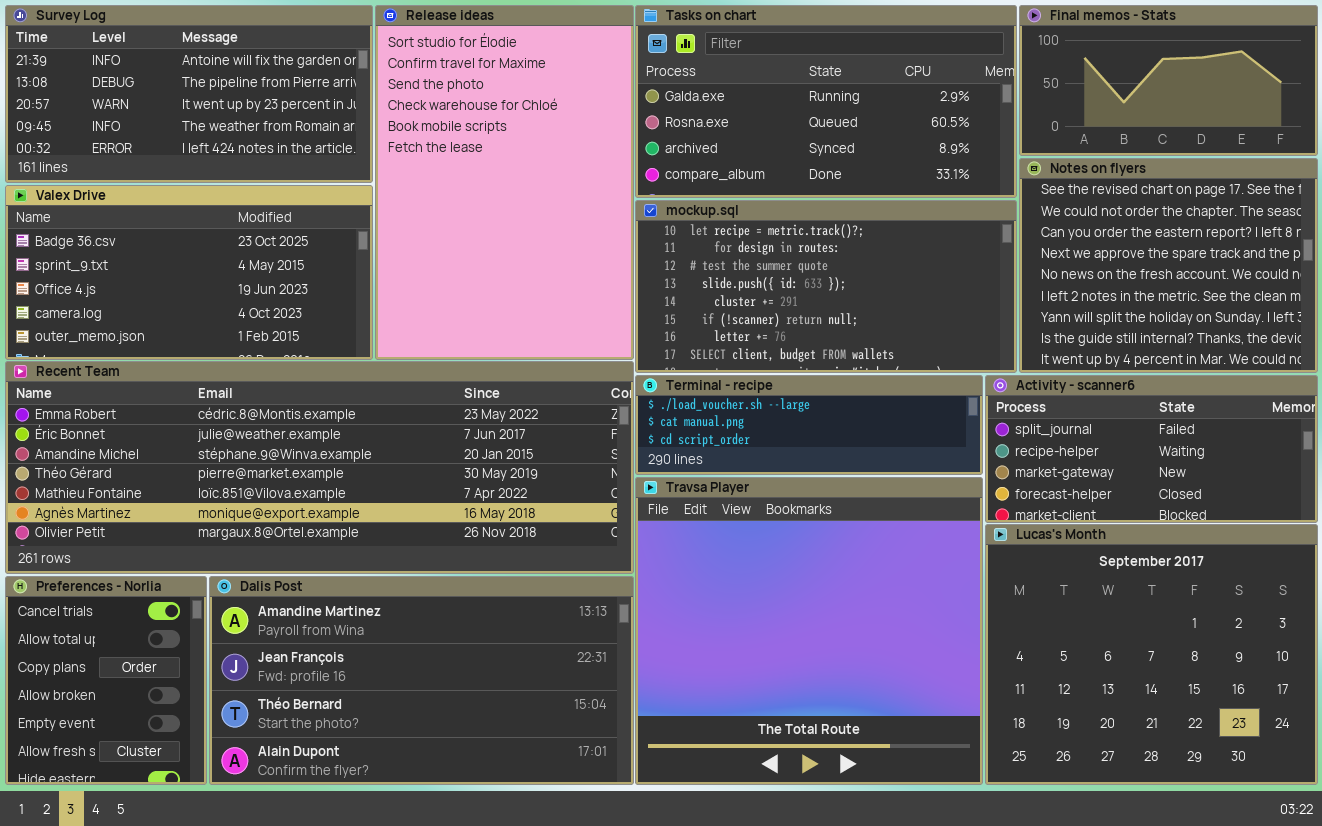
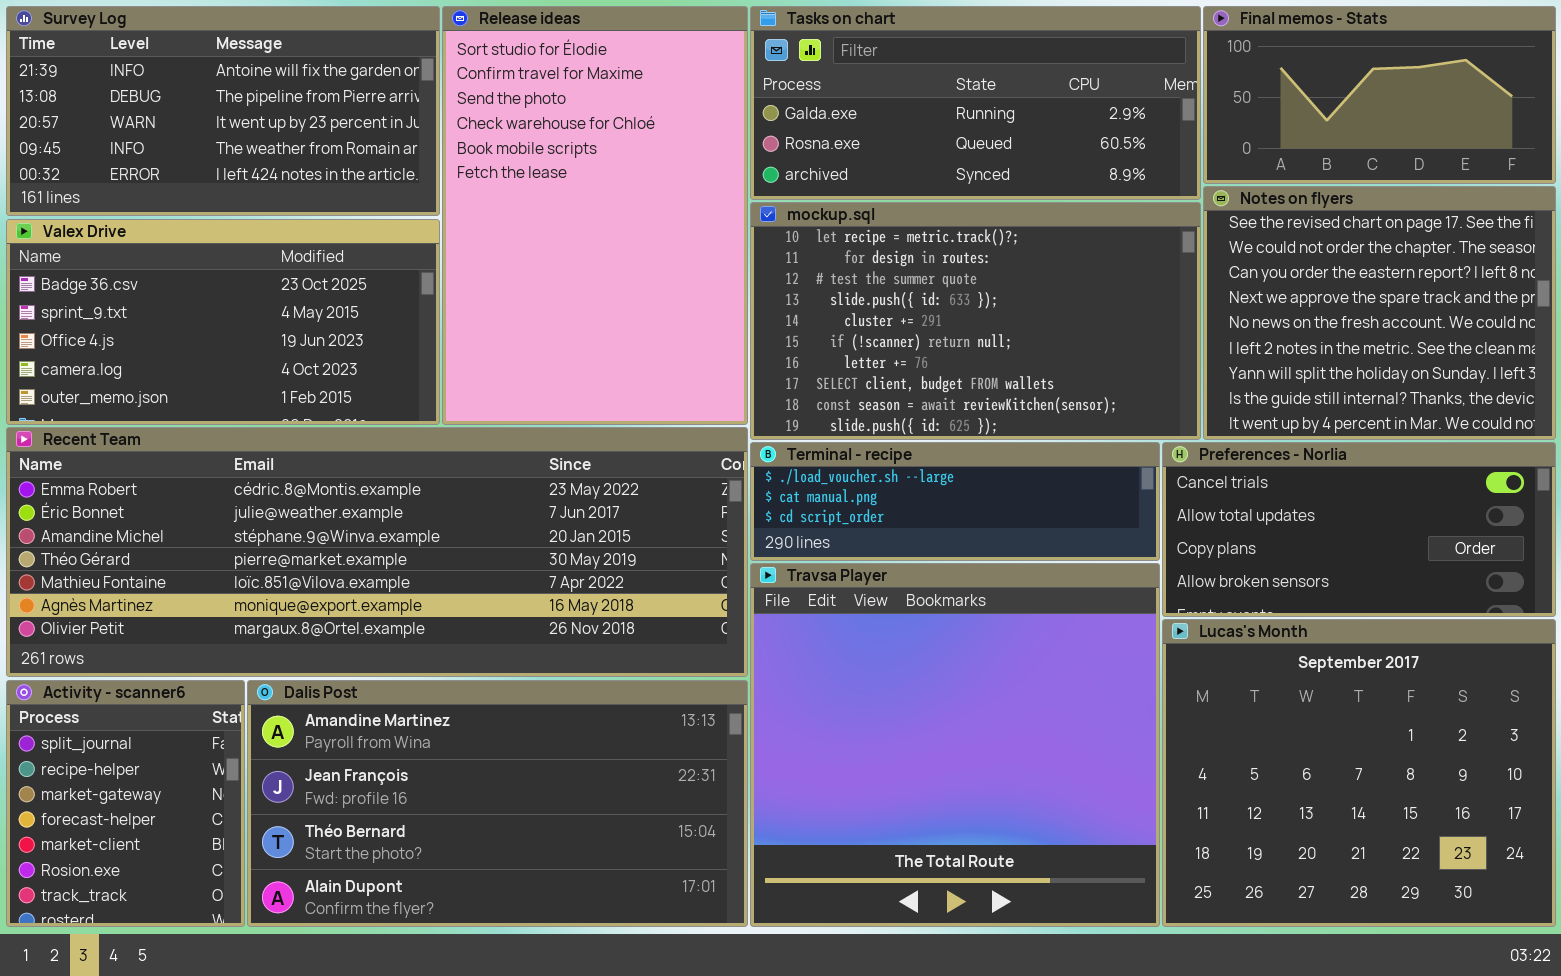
Tasks on chart: [635,5,1017,198] -> [750,6,1201,200], resized
mockup.sql: [635,200,1017,373] -> [750,202,1201,440], resized
Activity - scanner6: [985,375,1318,523] -> [6,680,245,927], moved, resized
Preferences - Norlia: [5,576,207,785] -> [1162,442,1556,617], moved, resized

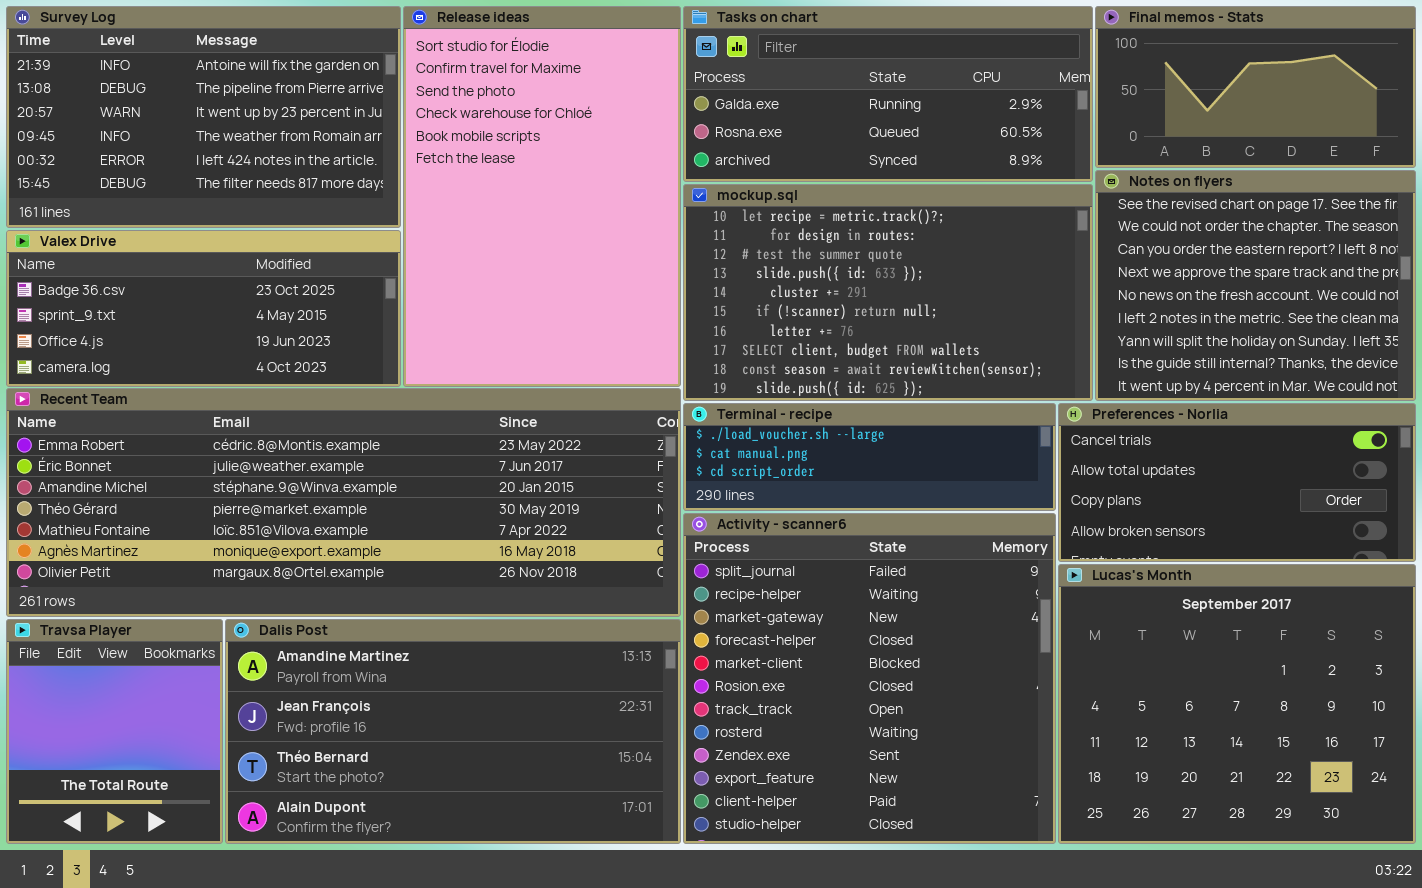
Survey Log: [6,6,440,216] -> [6,6,401,228], resized
Valex Drive: [6,219,440,425] -> [6,230,401,387], resized
Travsa Player: [750,563,1160,927] -> [6,619,223,844], moved, resized
Activity - scanner6: [6,680,245,927] -> [683,513,1056,844], moved, resized

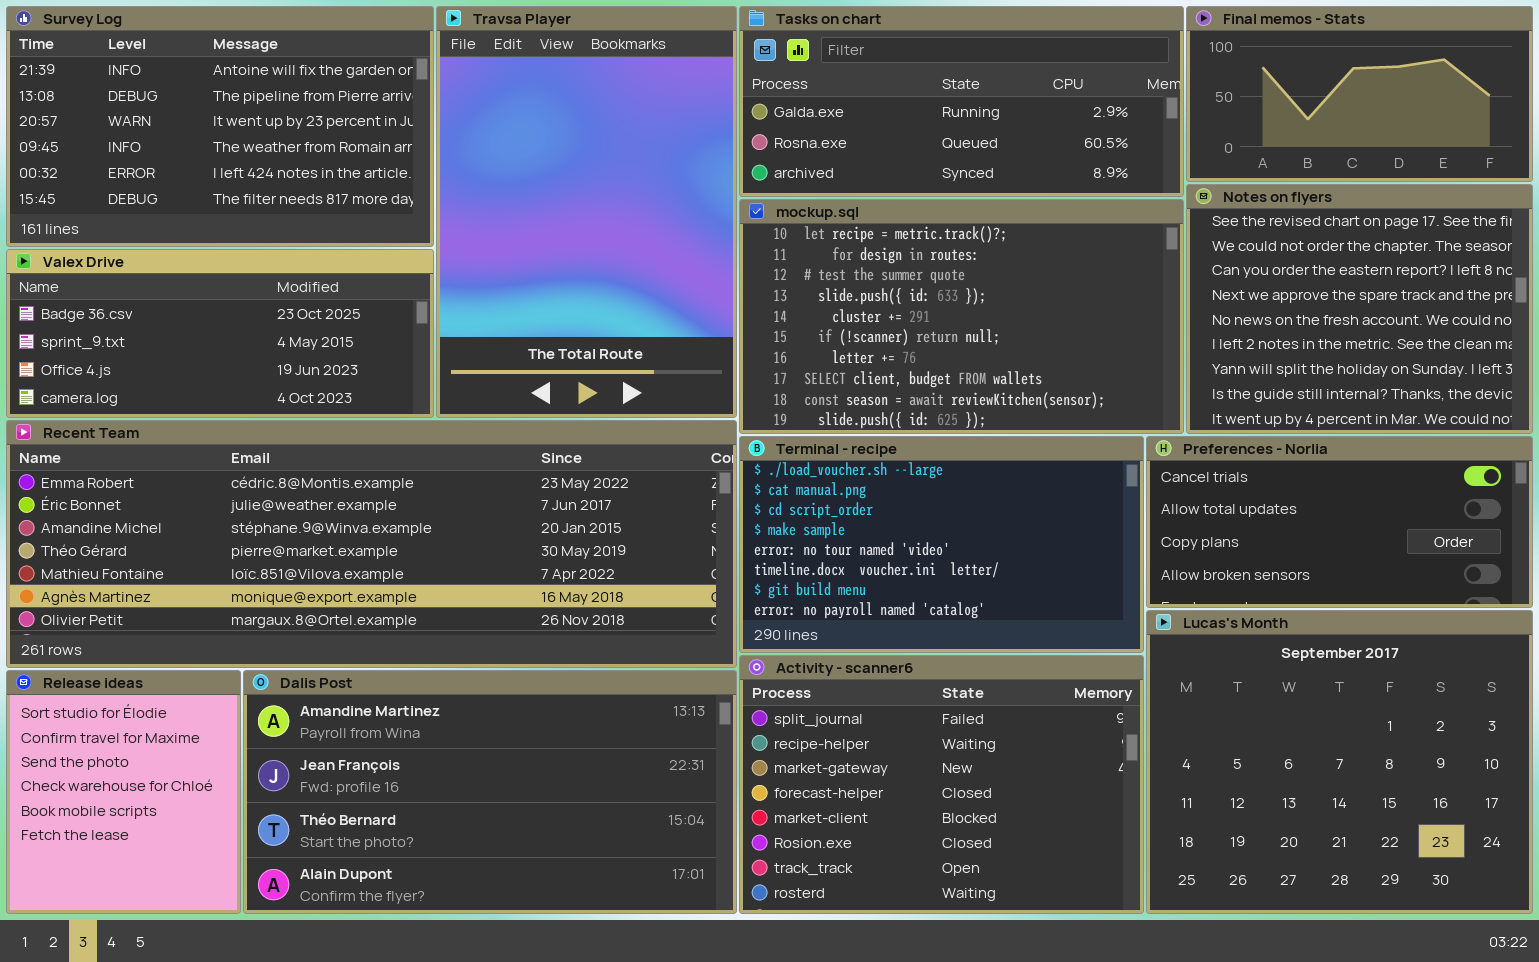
Release ideas: [403,6,681,387] -> [6,670,241,914], moved, resized
Terminal - recipe: [683,403,1056,511] -> [739,436,1144,653], resized
Activity - scanner6: [683,513,1056,844] -> [739,655,1144,914], resized
Travsa Player: [6,619,223,844] -> [436,6,737,418], moved, resized

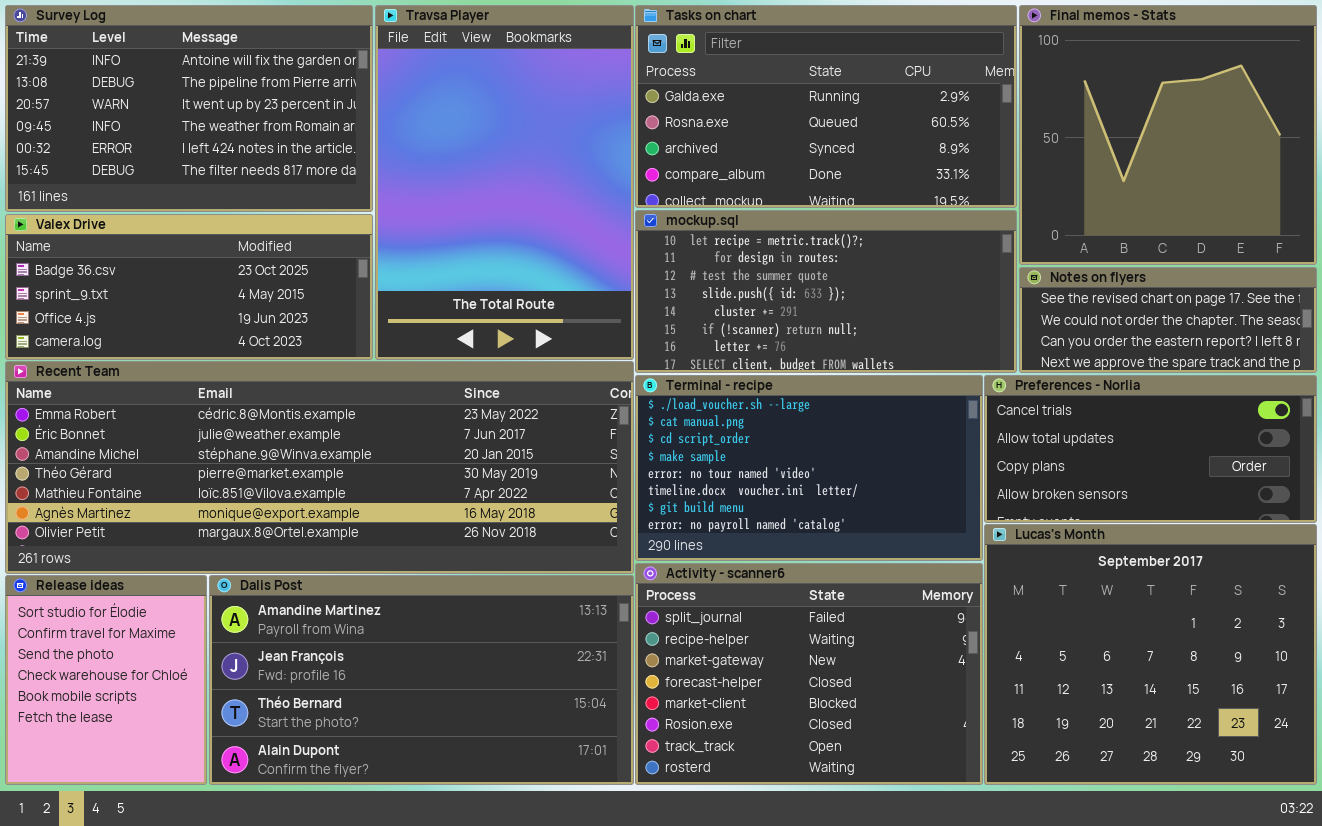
Tasks on chart: [739,6,1184,197] -> [635,5,1017,208], resized
Final memos - Stats: [1186,6,1533,182] -> [1019,5,1317,265], resized
Notes on flyers: [1186,184,1533,434] -> [1019,267,1317,373], resized
mockup.sql: [739,199,1184,434] -> [635,210,1017,373], resized

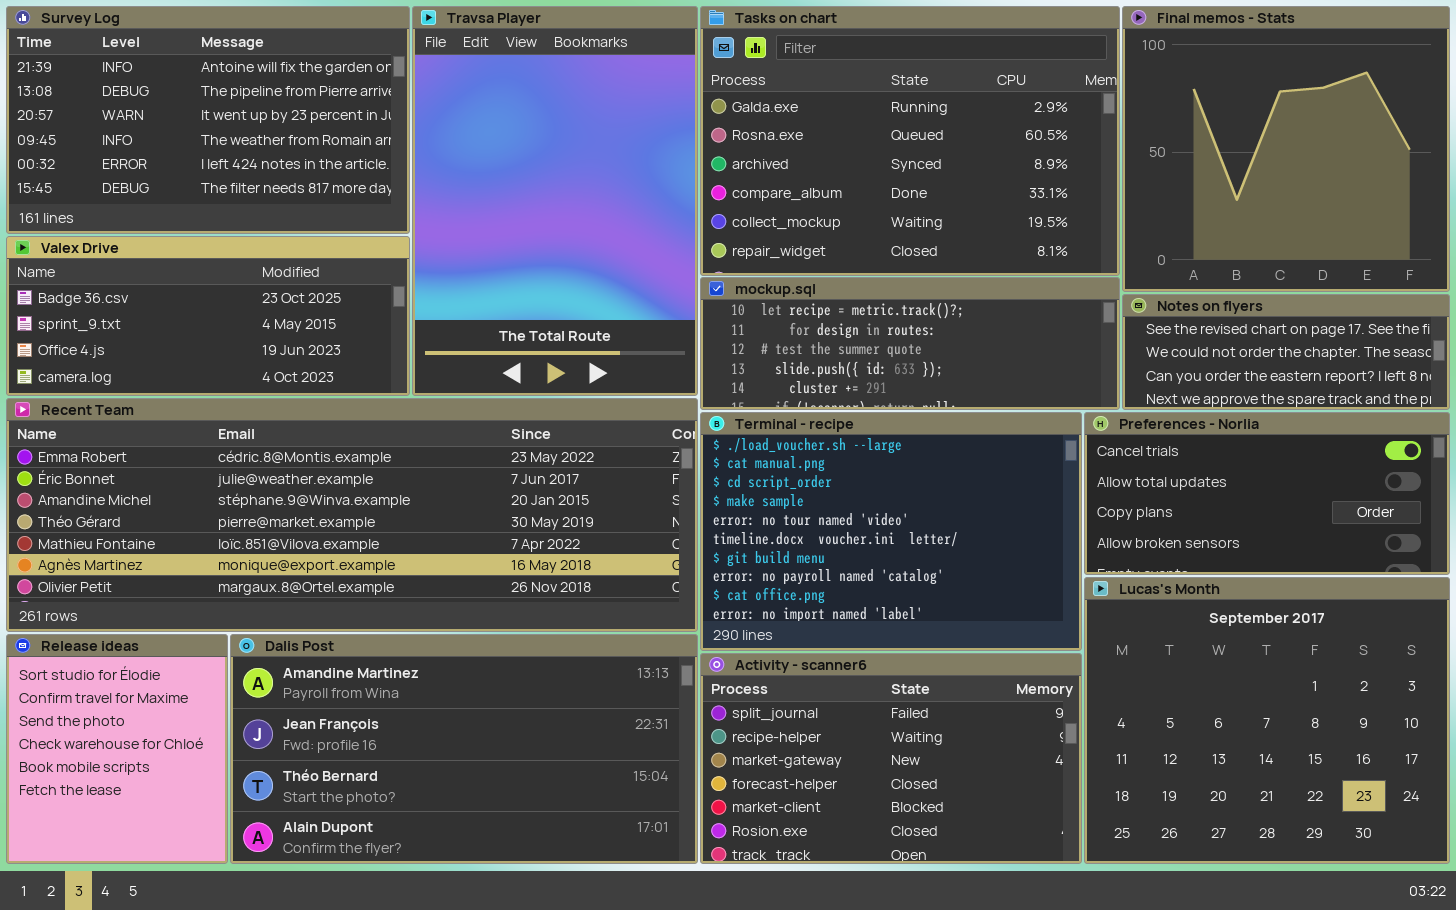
Tasks on chart: [635,5,1017,208] -> [700,6,1120,276], resized
mockup.sql: [635,210,1017,373] -> [700,277,1120,410], resized
Terminal - recipe: [635,375,983,561] -> [700,412,1082,651], resized
Activity - scanner6: [635,563,983,785] -> [700,653,1082,864], resized

